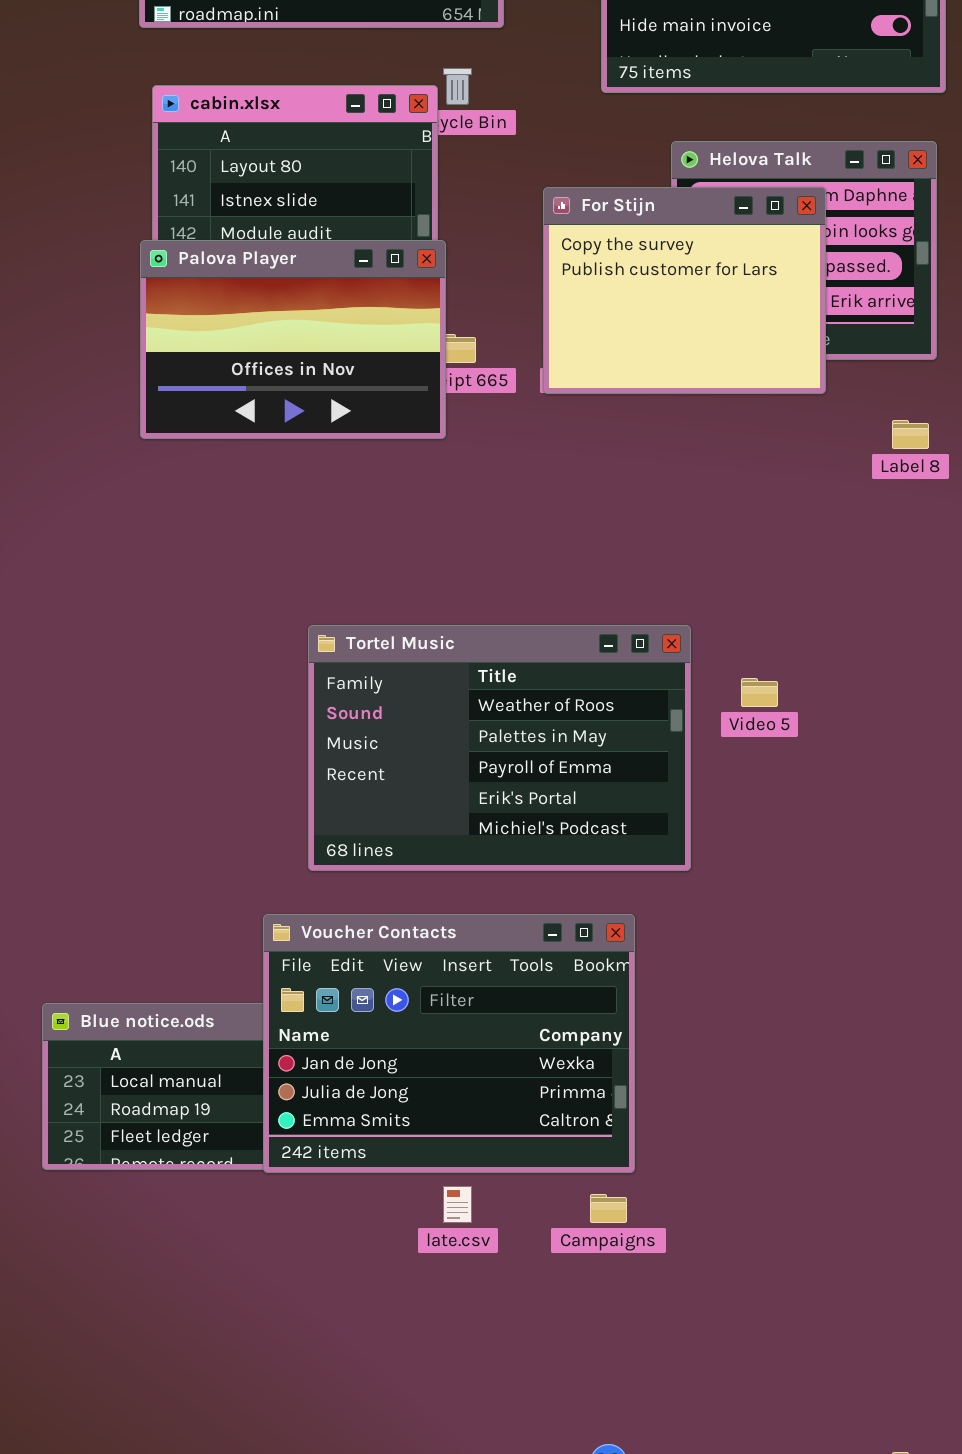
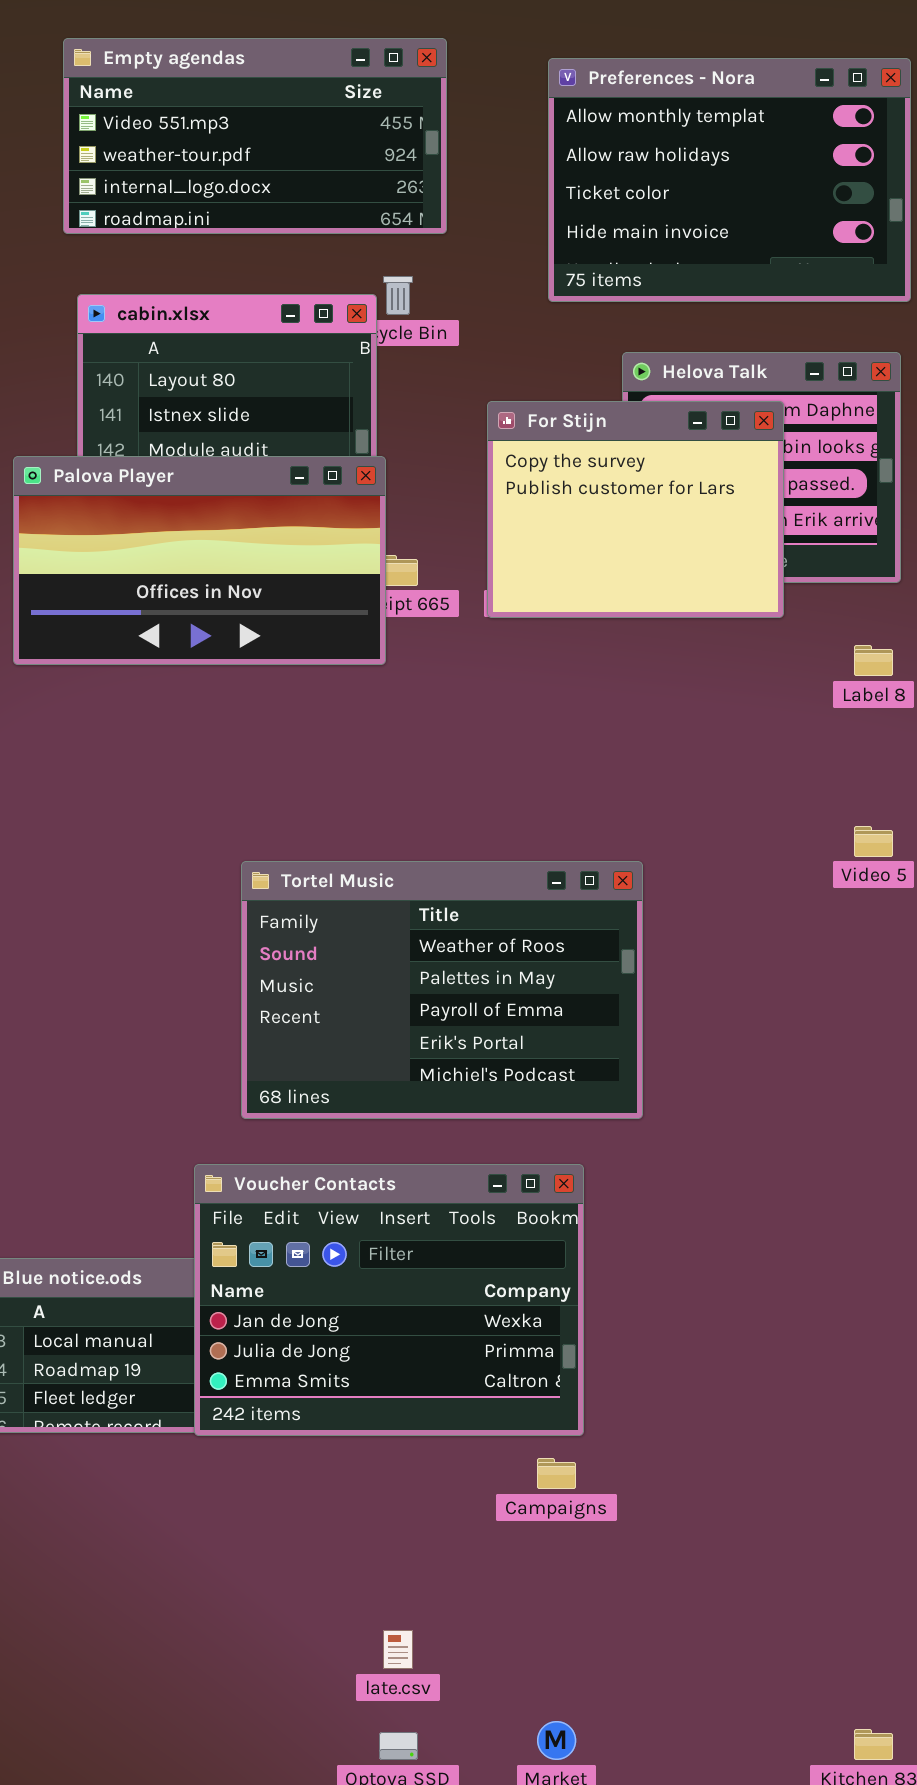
Palova Player: [140,240,446,439] -> [13,456,386,665], resized
Video 5: [741,678,778,707] -> [854,826,893,857], moved
late.csv: [443,1186,472,1223] -> [383,1630,413,1669], moved

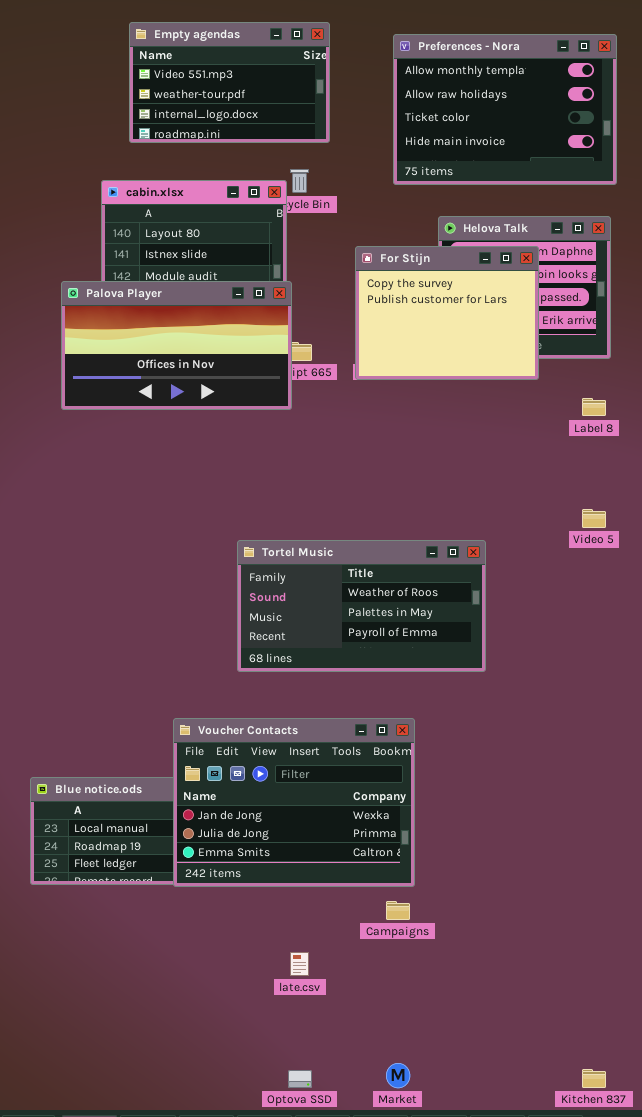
Empty agendas: [63,38,447,234] -> [129,22,330,143], resized
Tortel Music: [241,861,643,1119] -> [237,540,486,672], moved, resized
late.csv: [383,1630,413,1669] -> [290,952,309,976], moved

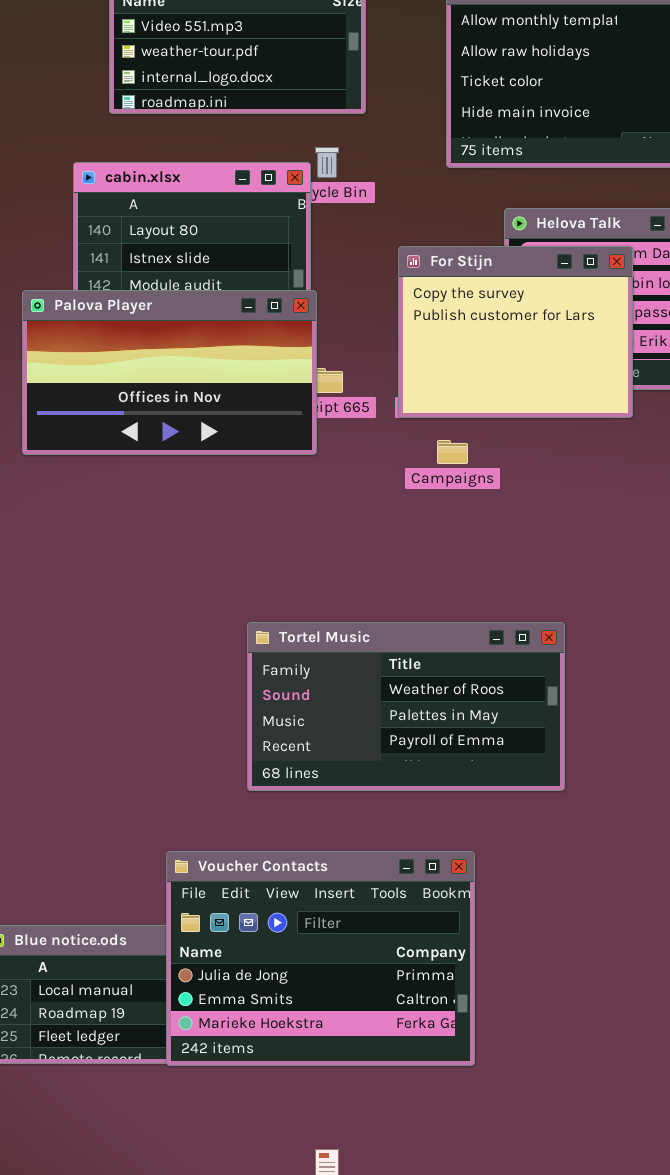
Voucher Contacts: [173,718,415,887] -> [166,851,475,1066], scrolled down 1 row
Campaigns: [386,901,410,920] -> [437,440,468,464], moved

